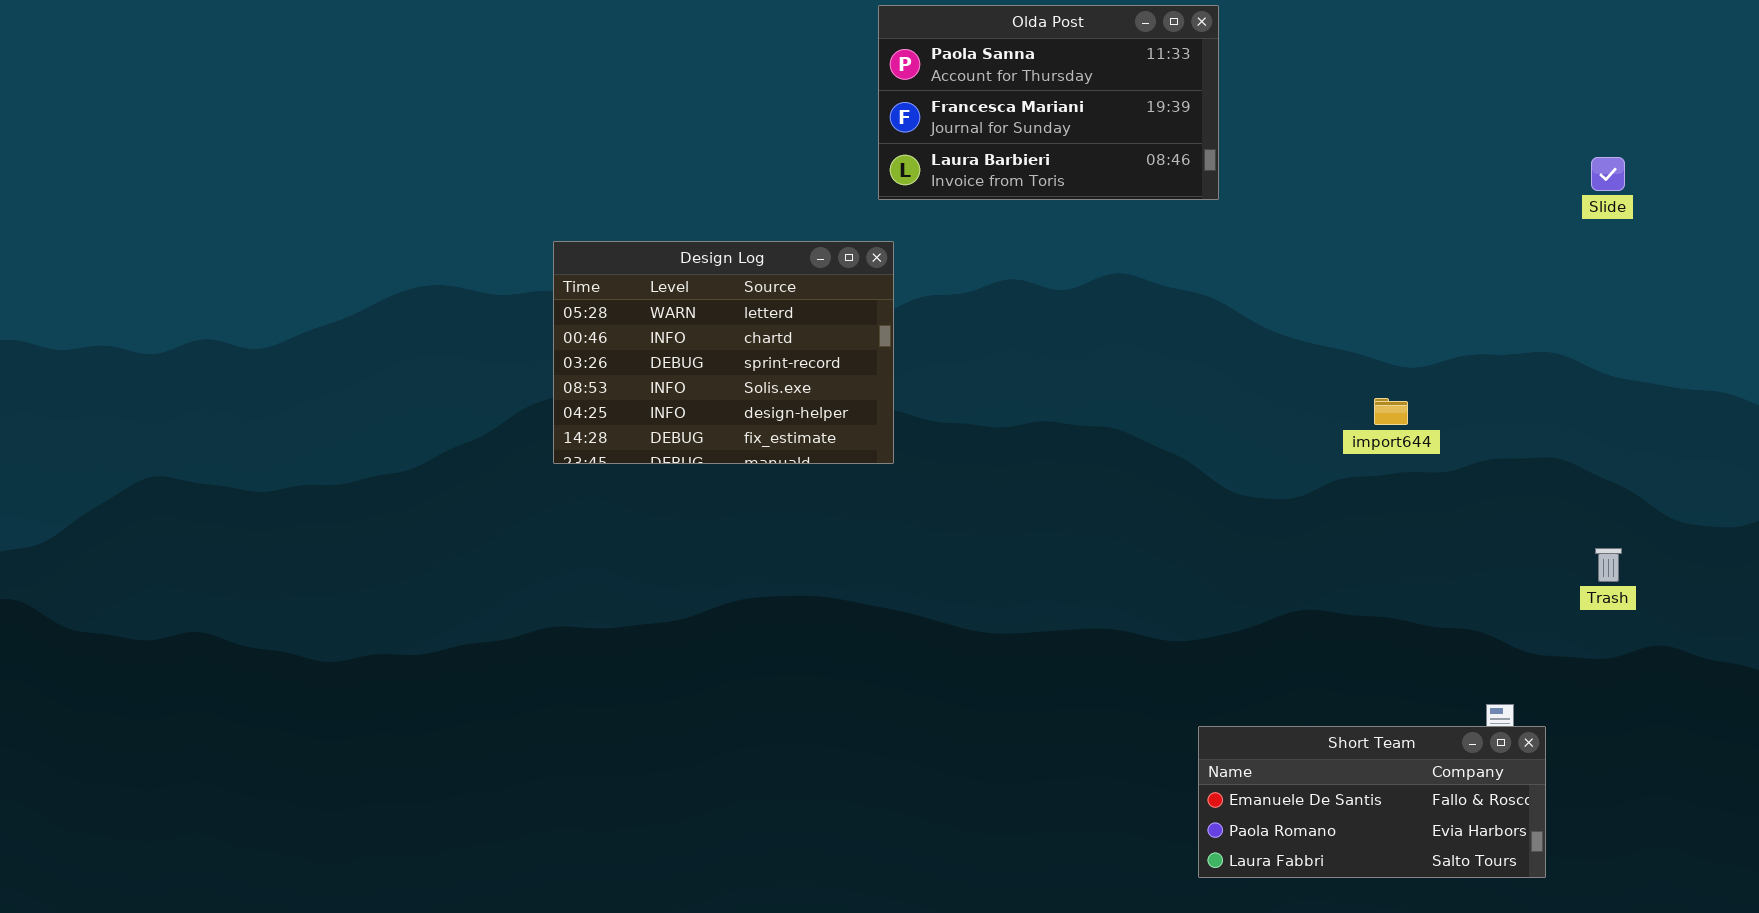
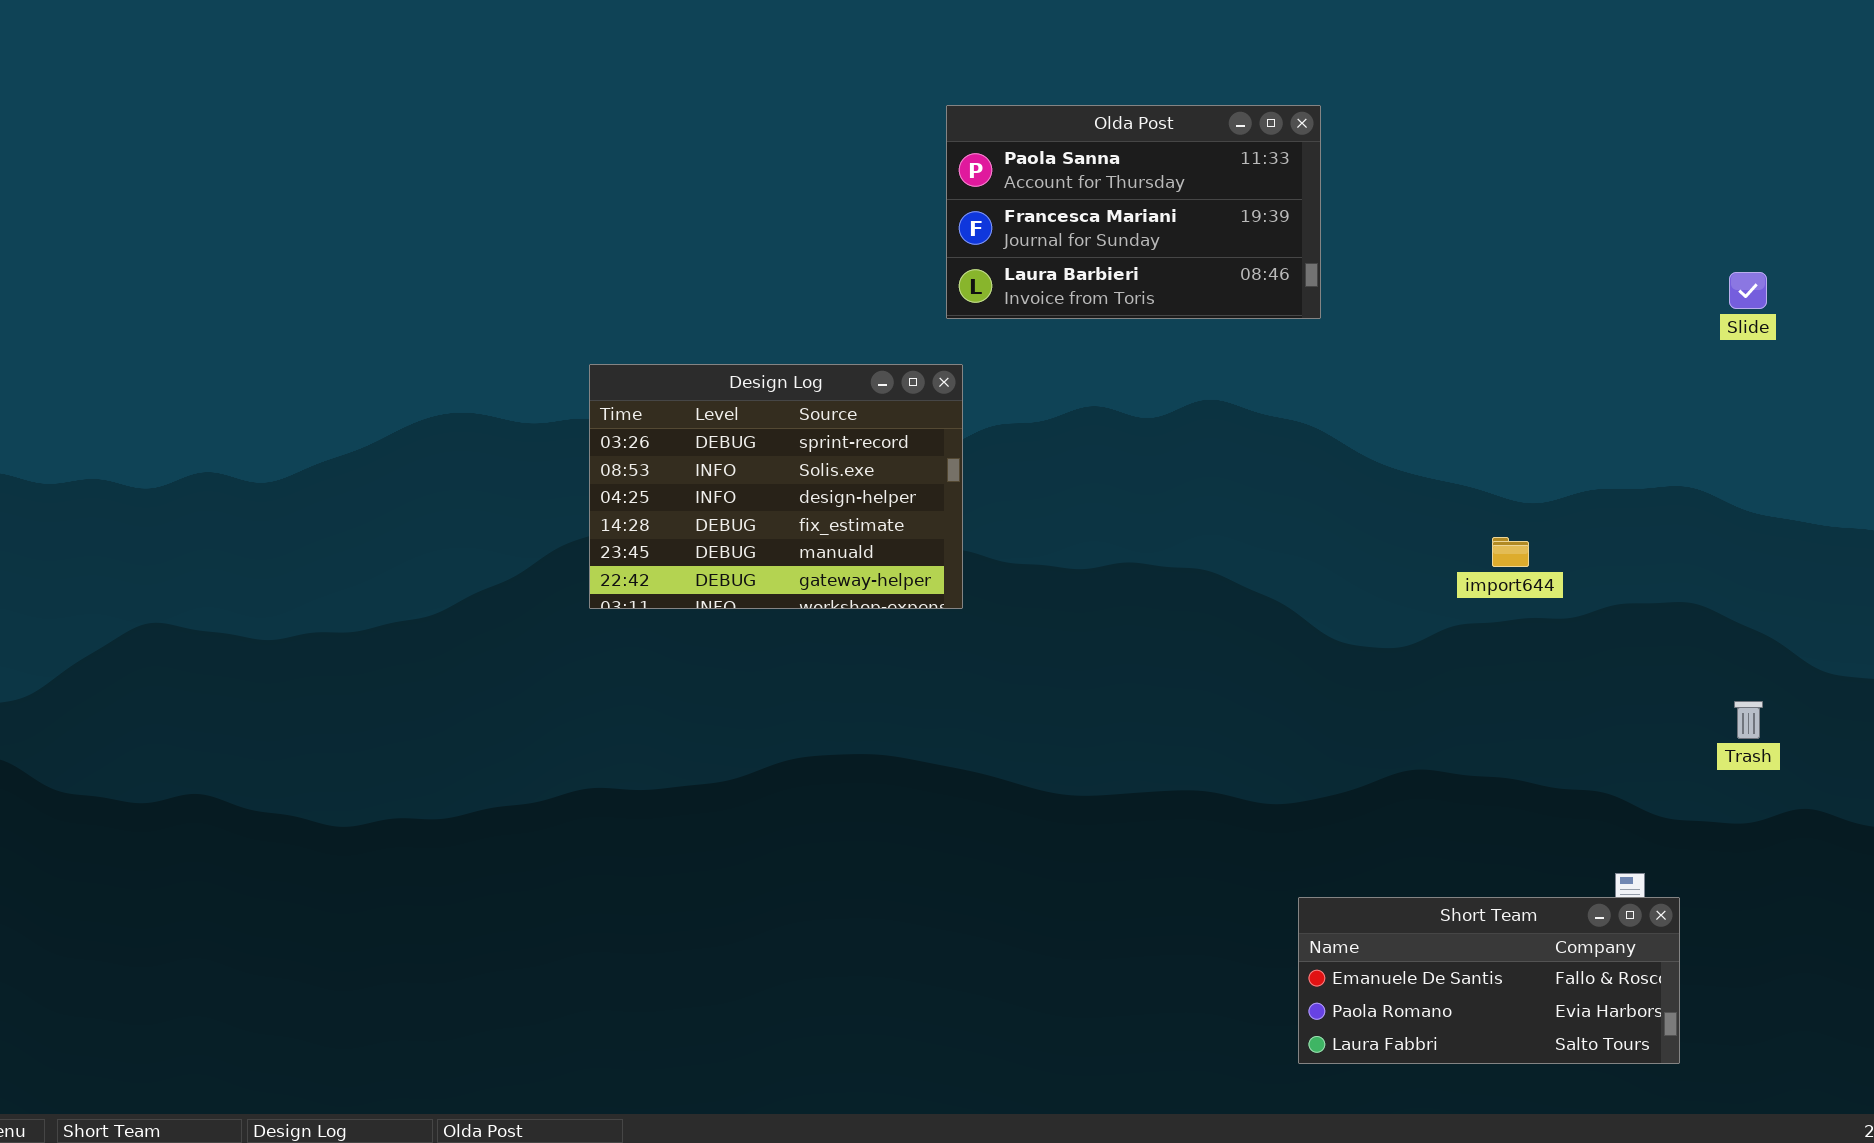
Design Log: [553,241,894,464] -> [589,364,963,609], scrolled down 2 rows

